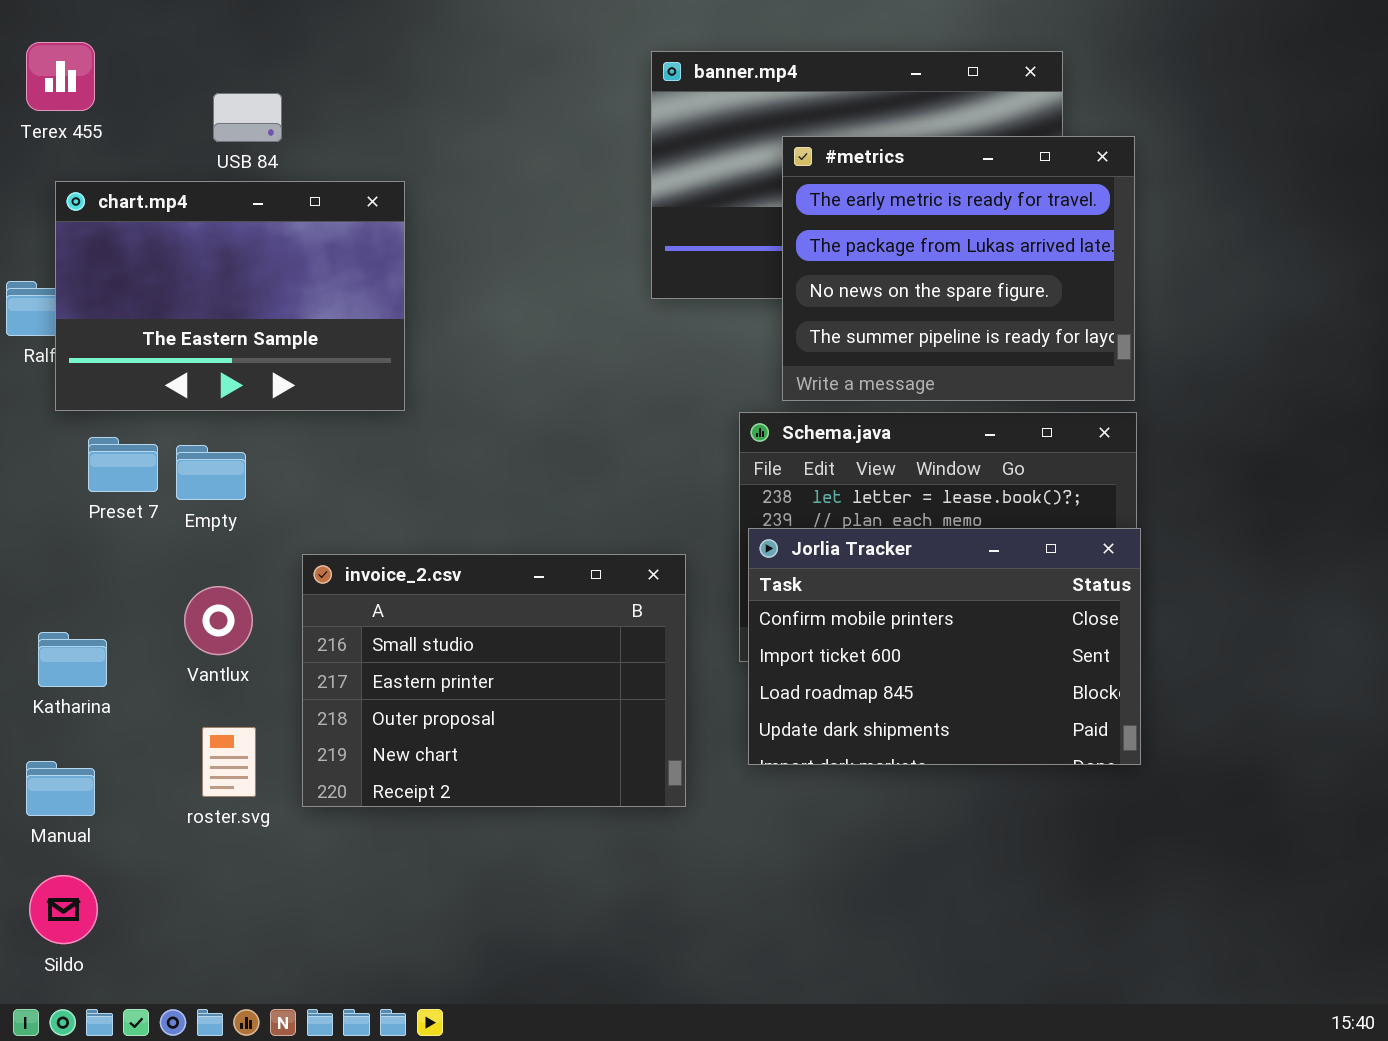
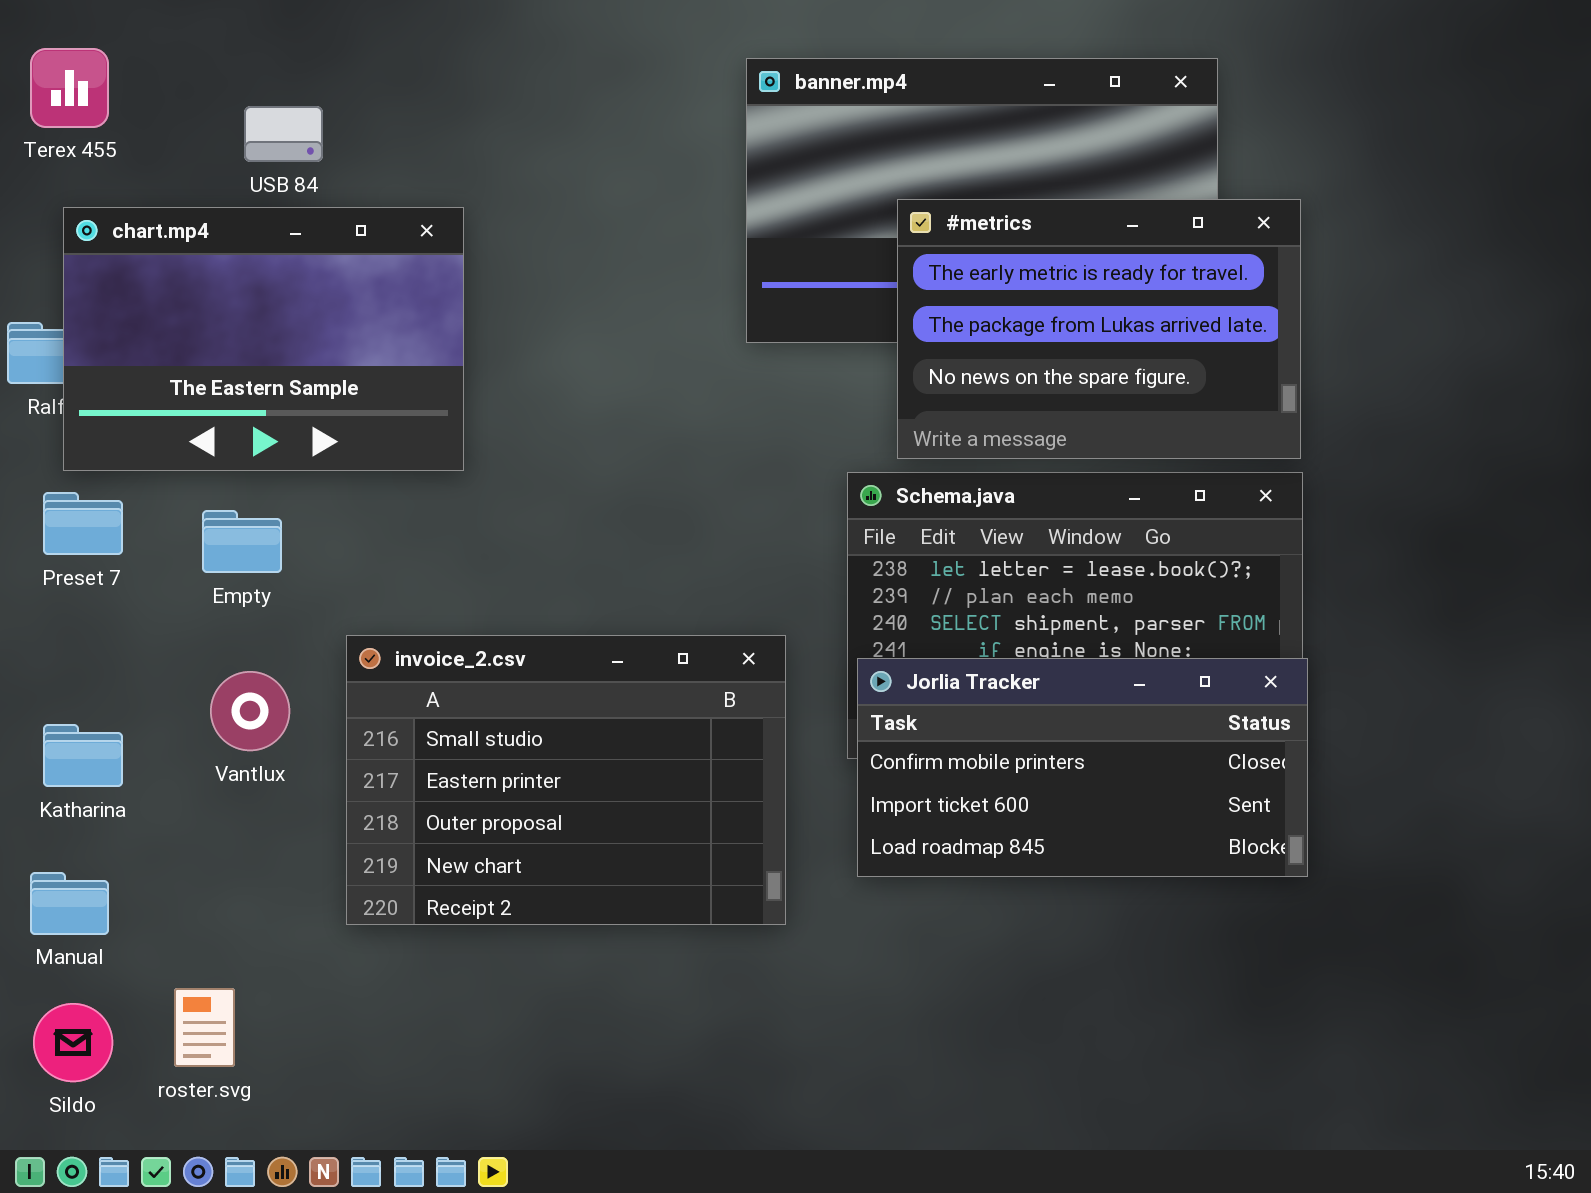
#metrics: [782,136,1135,401] -> [897,199,1301,459], resized
Preset 7: [88,437,158,492] -> [43,492,123,555], moved
Jorlia Tracker: [748,528,1141,765] -> [857,658,1308,877], resized
roster.svg: [202,727,256,797] -> [174,988,235,1067], moved

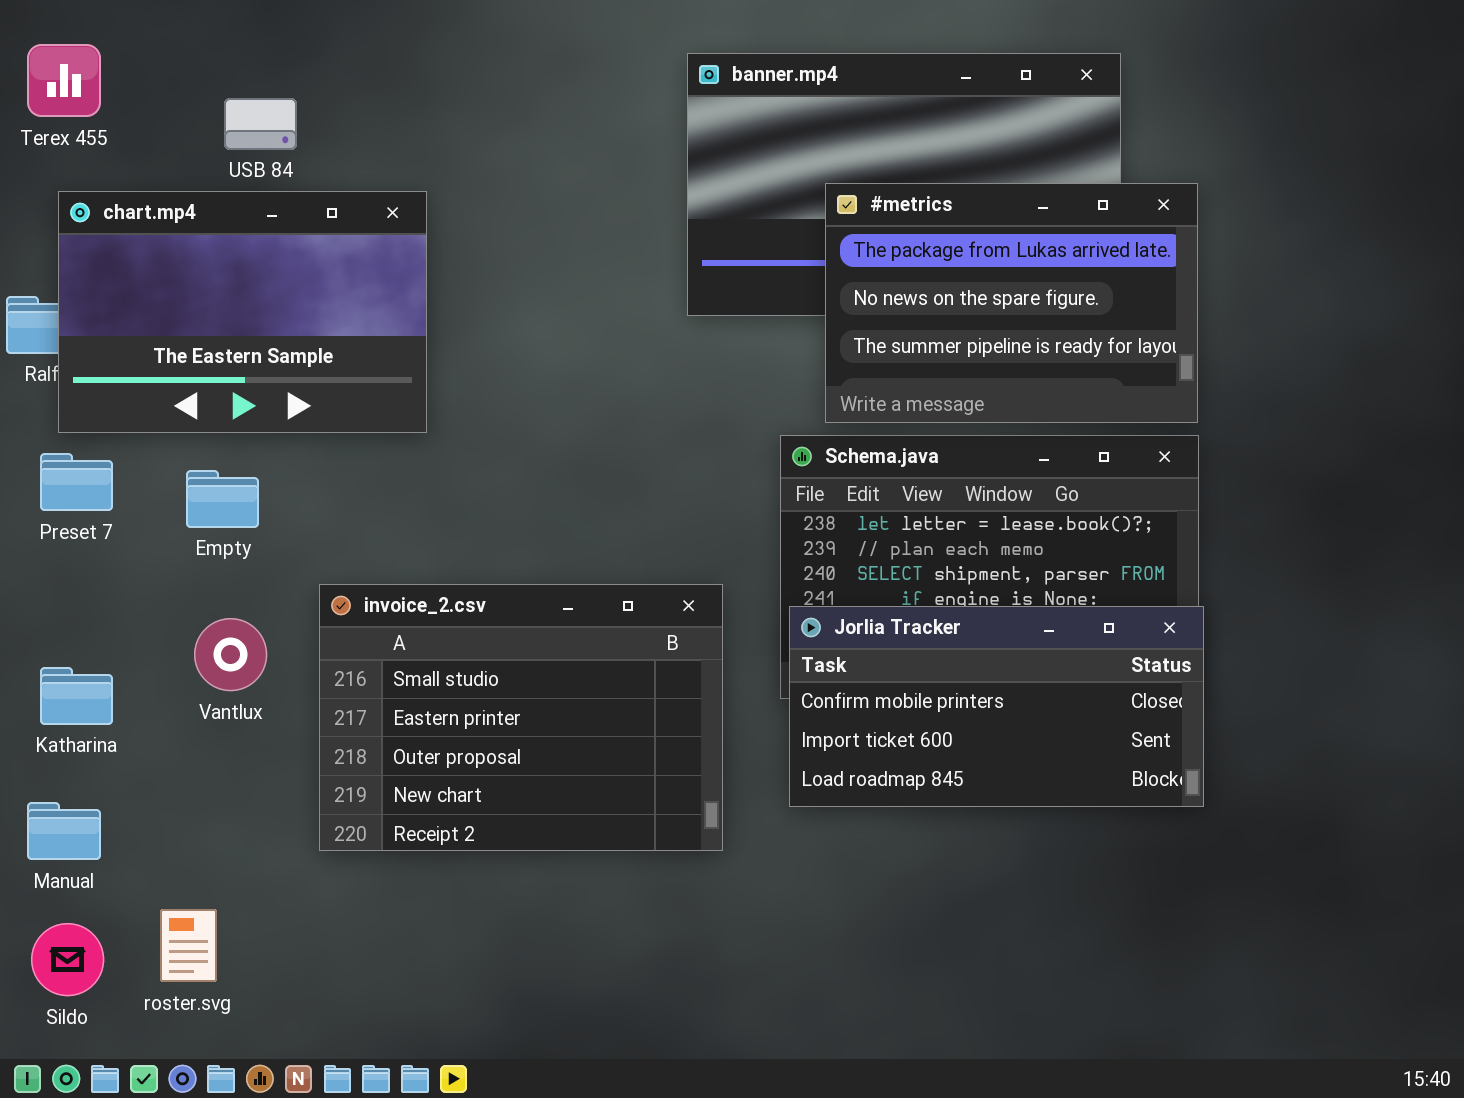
#metrics: [897,199,1301,459] -> [825,183,1198,423], scrolled down 1 row

